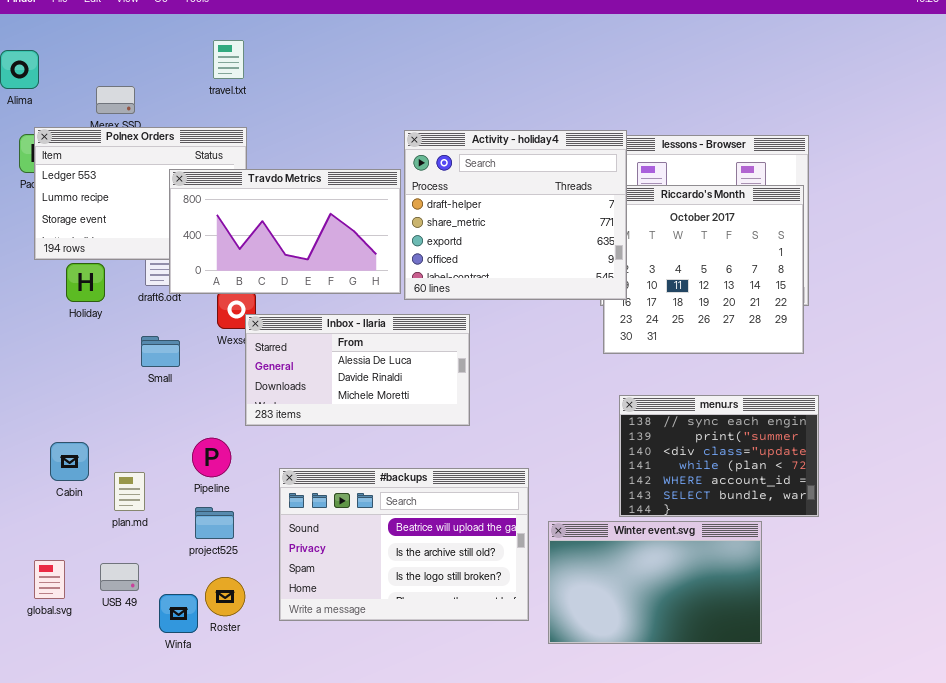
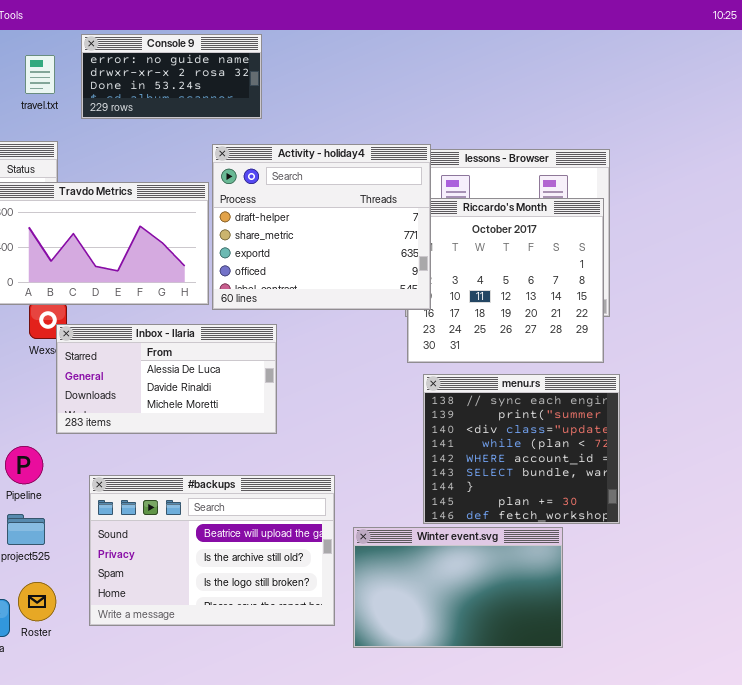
Console 9: none -> [81,34,262,119], opened
menu.rs: [619,395,819,517] -> [423,374,620,524], resized

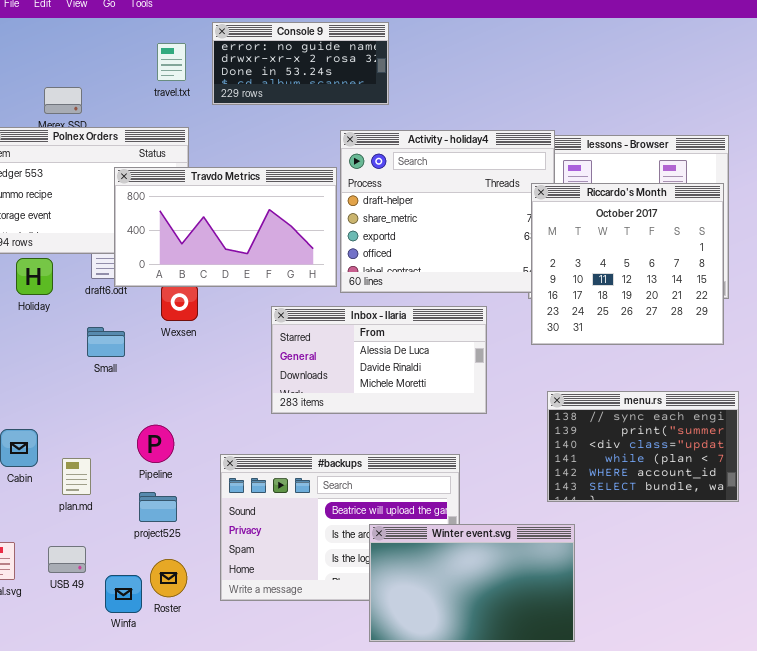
Riccardo's Month: [407,198,604,363] -> [531,183,724,345], raised
Inbox - Ilaria: [56,324,277,434] -> [271,306,487,414], moved
menu.rs: [423,374,620,524] -> [547,391,739,502], resized
Winter event.svg: [353,527,563,648] -> [369,524,575,642], moved

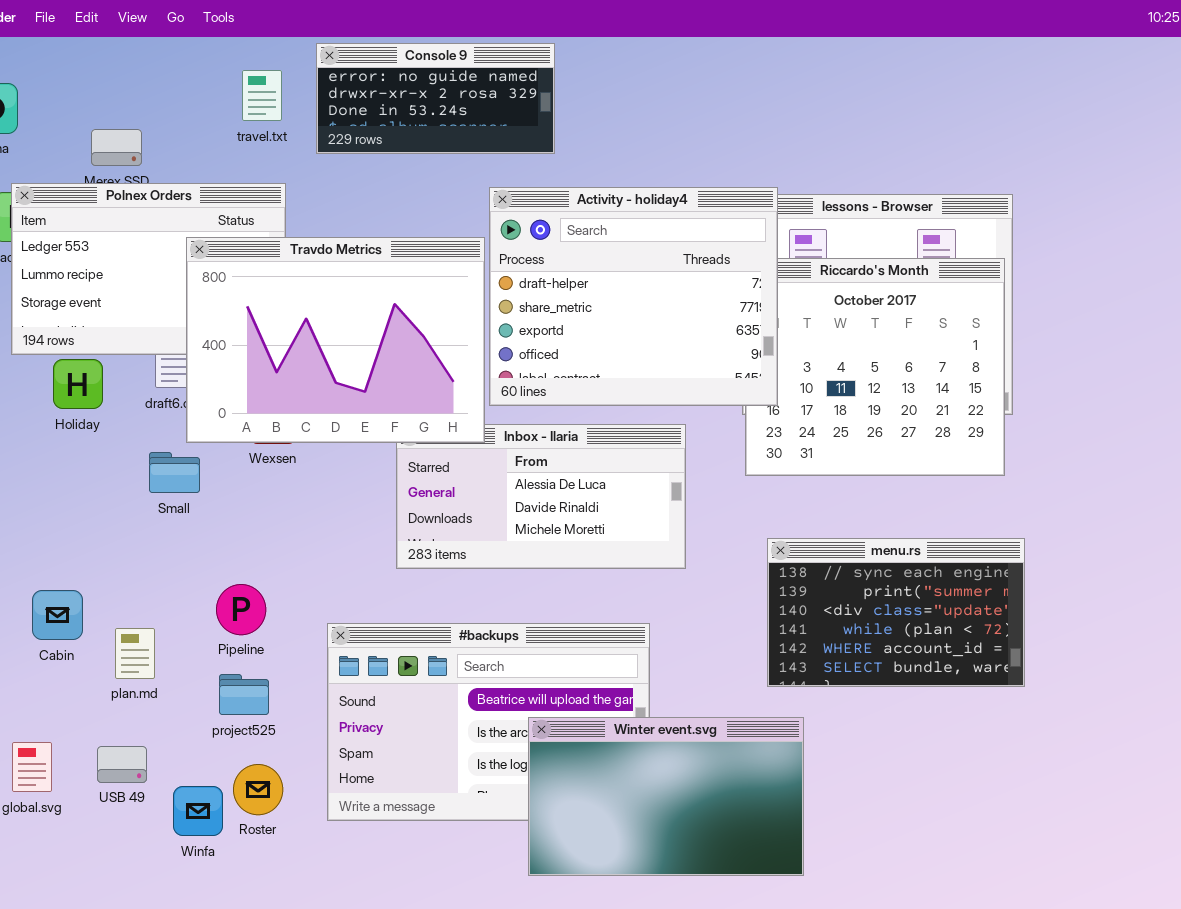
Activity - holiday4: [340,130,555,293] -> [489,187,778,406], raised
Travdo Metrics: [114,167,337,287] -> [186,237,485,443], resized

